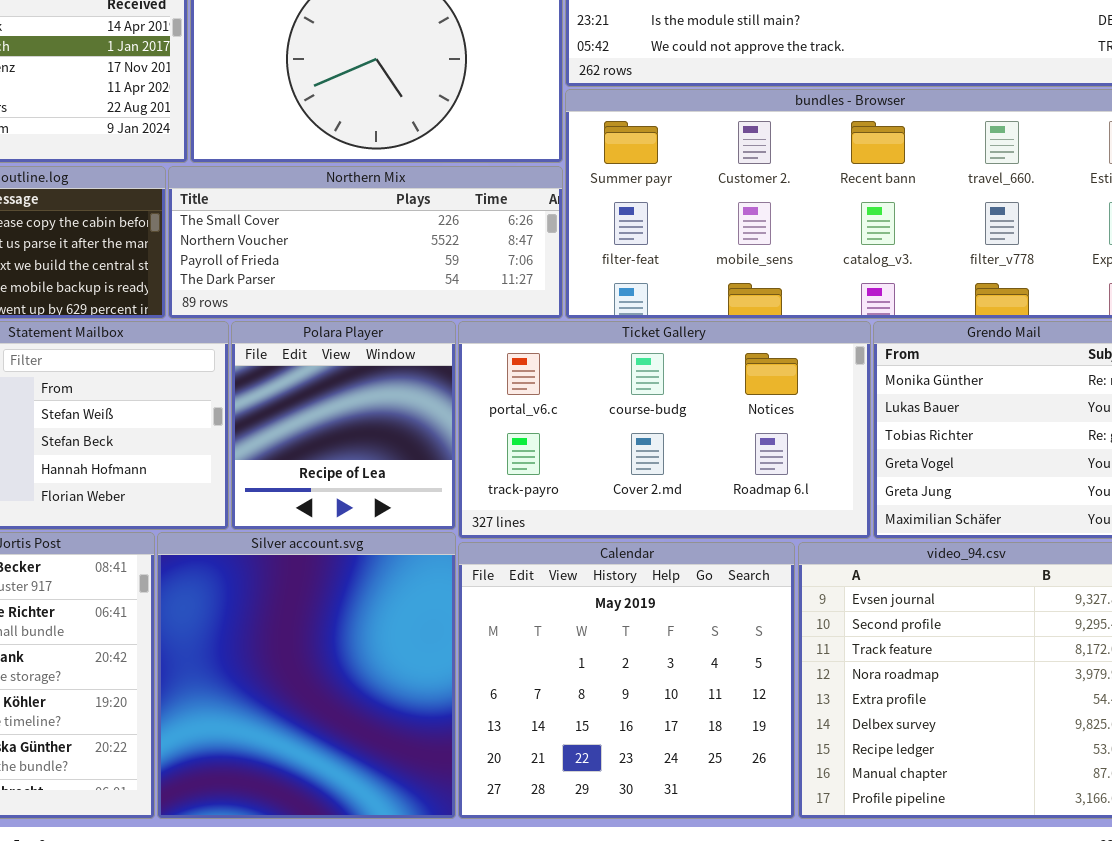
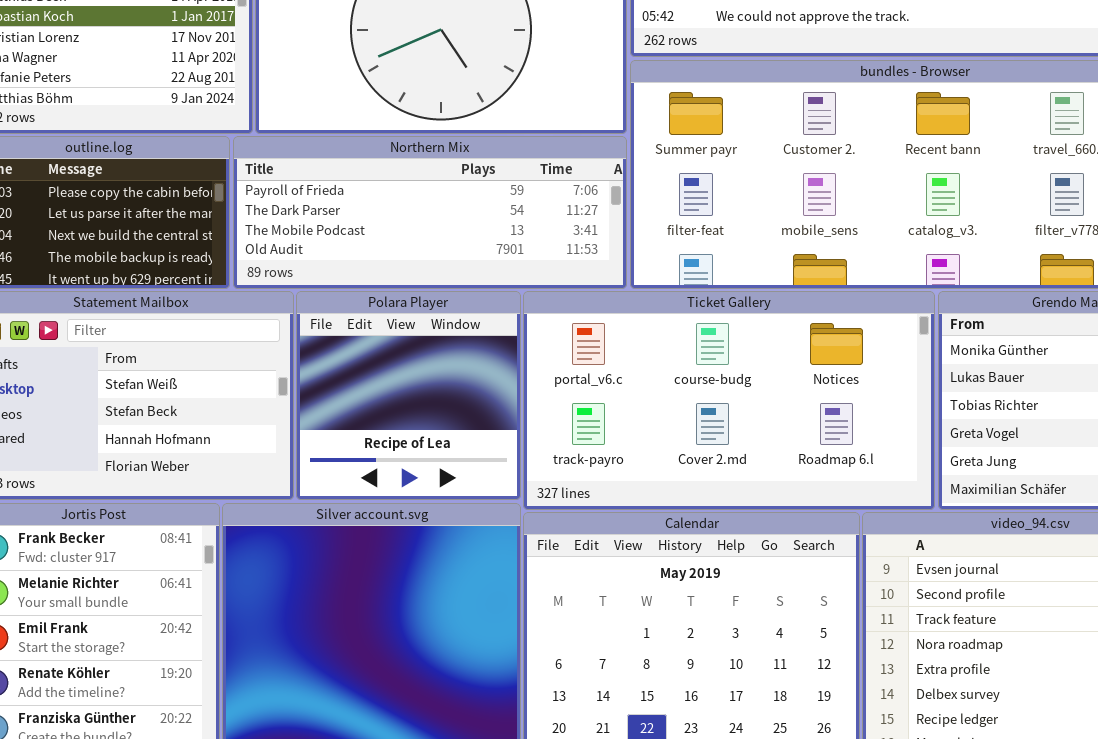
Northern Mix: [168,166,563,319] -> [233,136,627,289], scrolled down 2 rows

